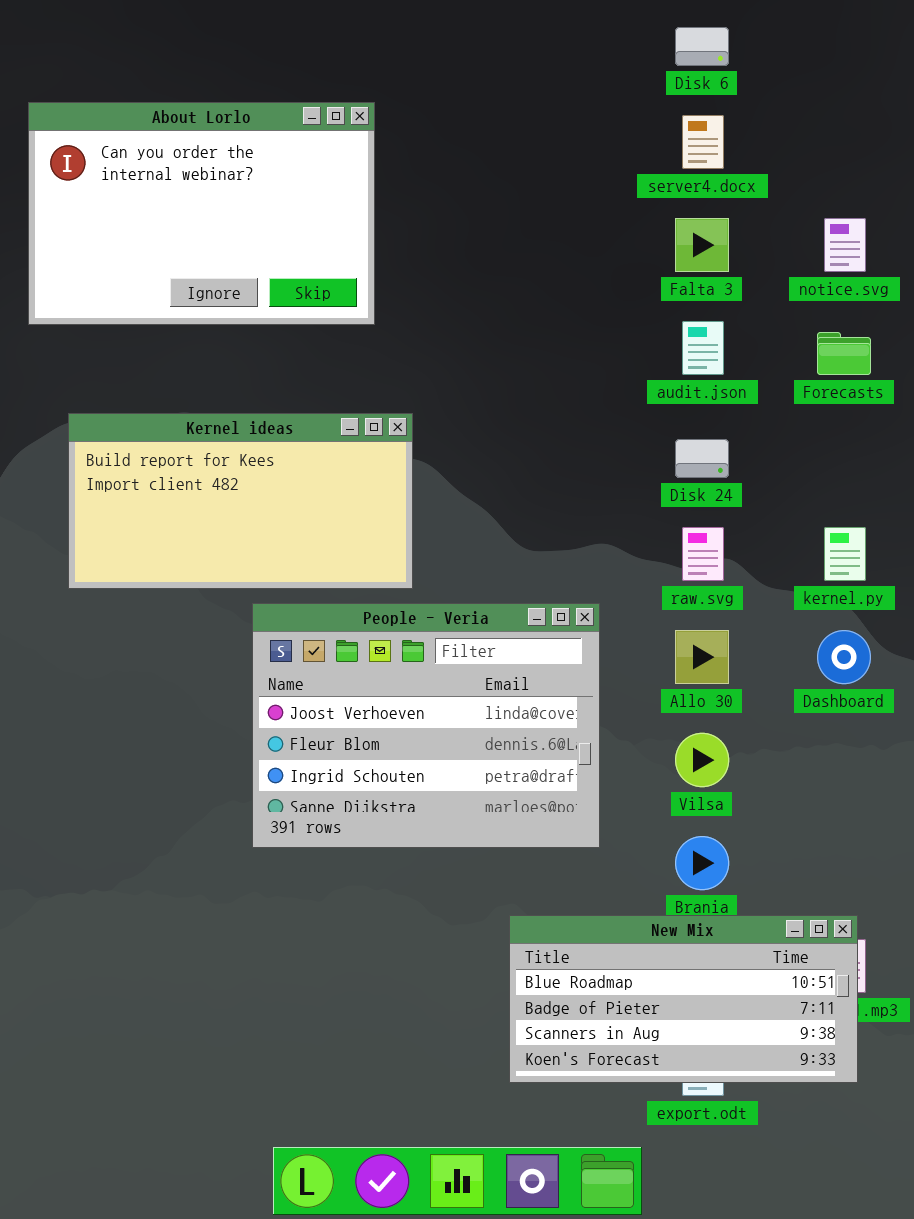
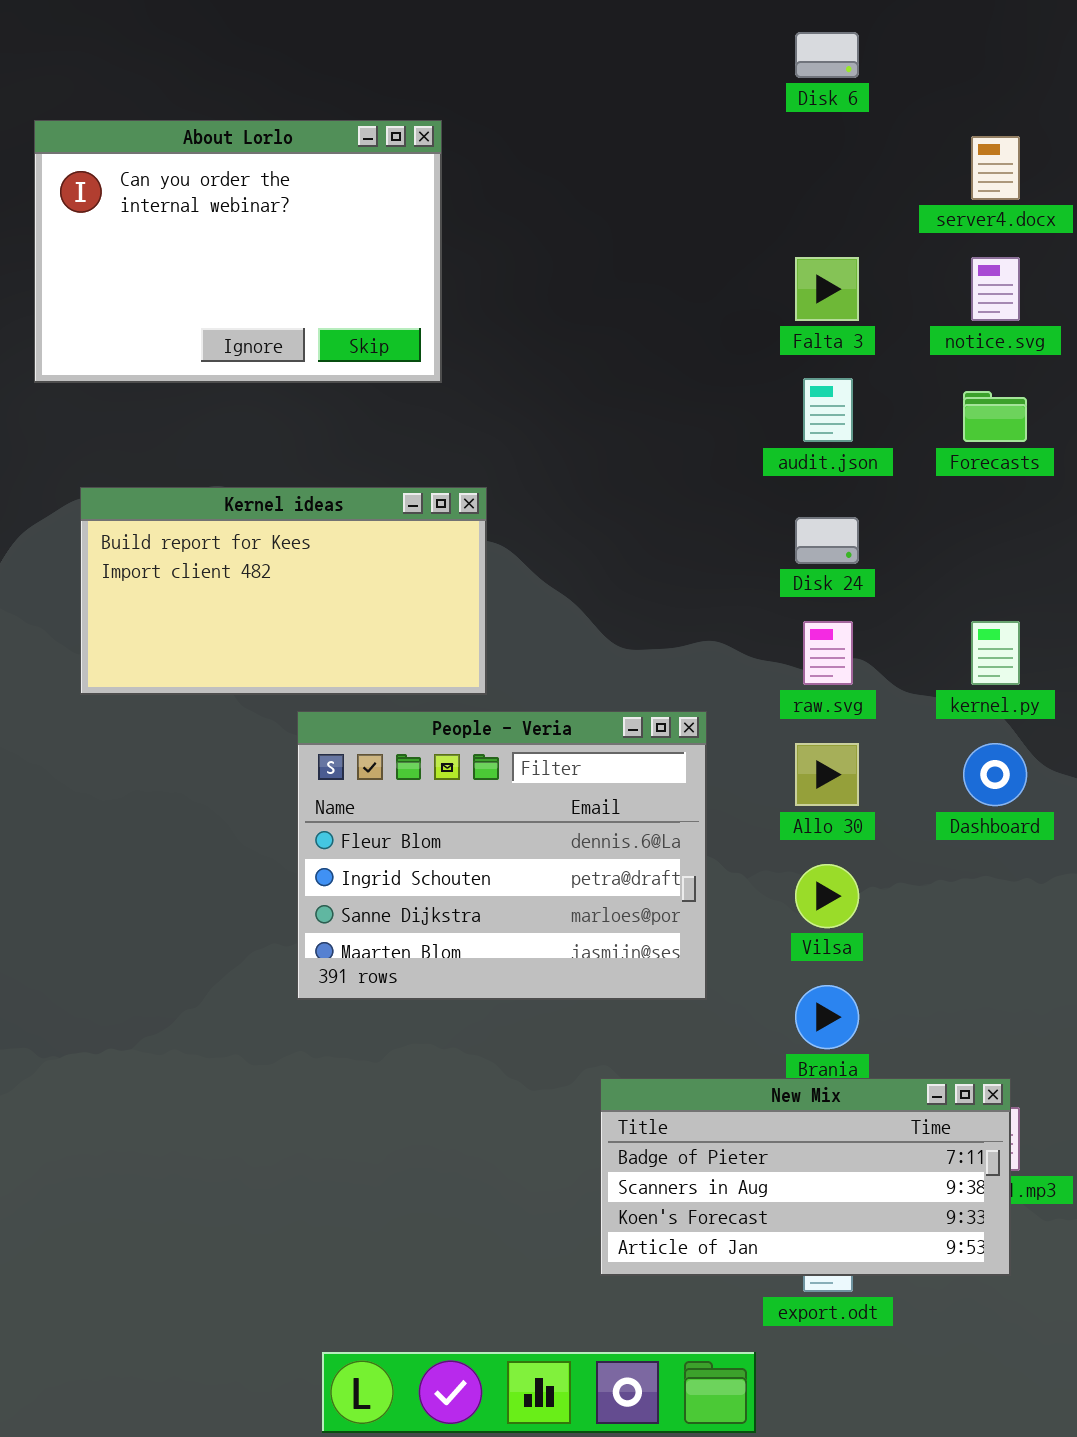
server4.docx: [682,115,724,169] -> [971,136,1020,200], moved
People - Veria: [252,603,600,848] -> [297,711,707,1000], scrolled down 1 row
New Mix: [509,915,858,1083] -> [600,1078,1011,1276], scrolled down 1 row

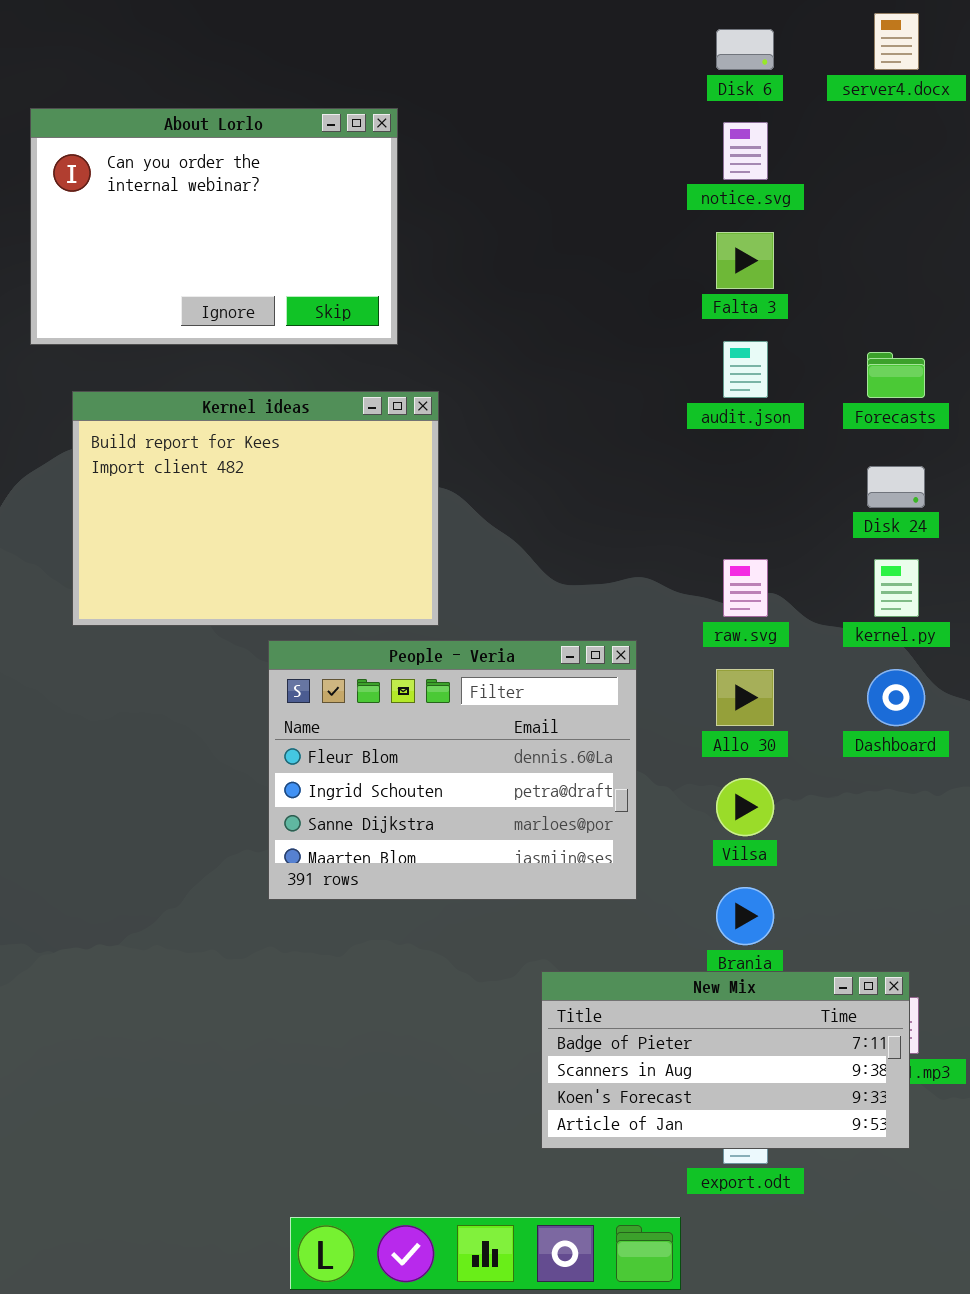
server4.docx: [971,136,1020,200] -> [874,13,919,70], moved
notice.svg: [971,257,1020,321] -> [723,122,768,180], moved
Kernel ideas: [80,487,487,695] -> [72,391,439,626], resized
Disk 24: [795,517,859,564] -> [867,466,925,508], moved

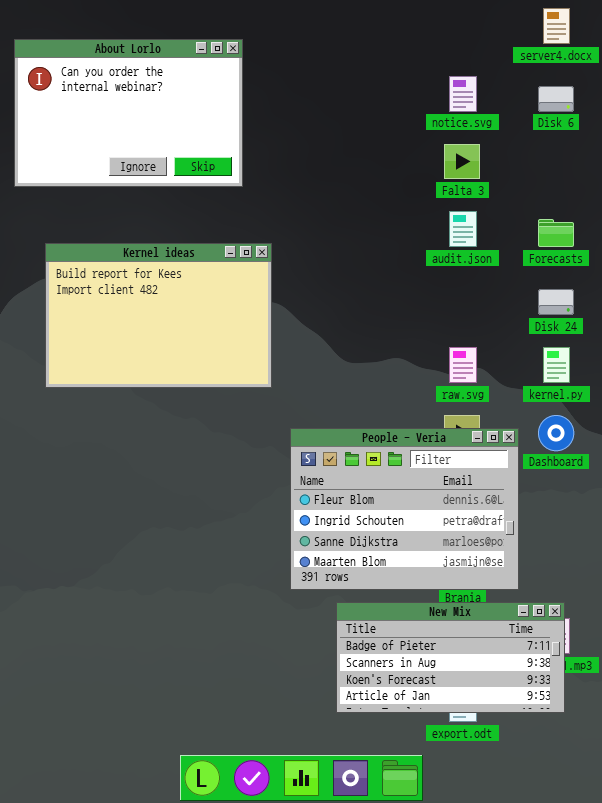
Disk 6: [716,29,774,70] -> [538,86,574,112], moved
About Lorlo: [30,108,398,345] -> [14,39,243,187], moved
People - Veria: [268,640,637,900] -> [290,428,519,590], moved

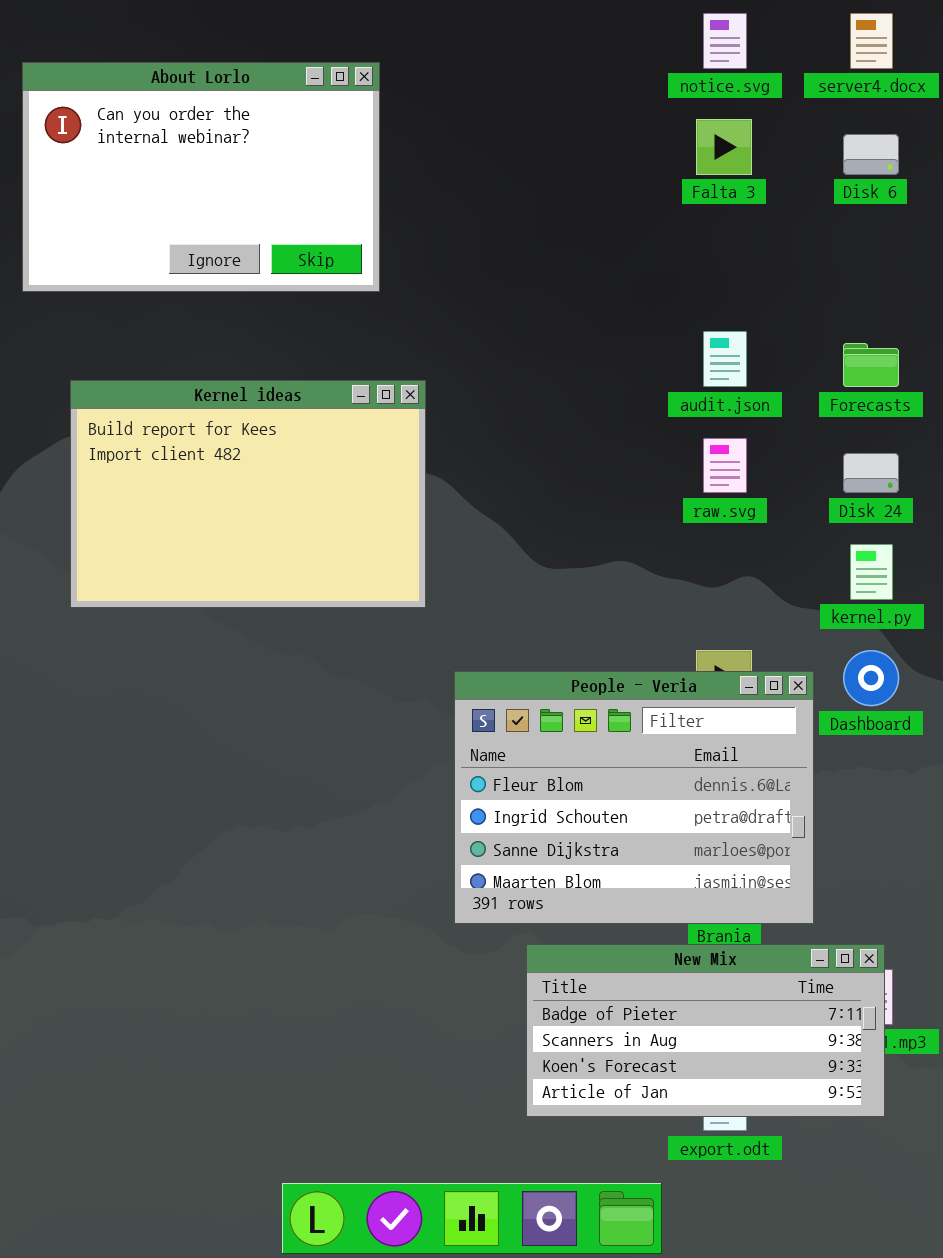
notice.svg: [449,76,477,112] -> [703,13,747,69], moved
Falta 3: [444,144,480,179] -> [696,119,752,175], moved
raw.svg: [449,347,477,383] -> [703,438,747,493], moved

